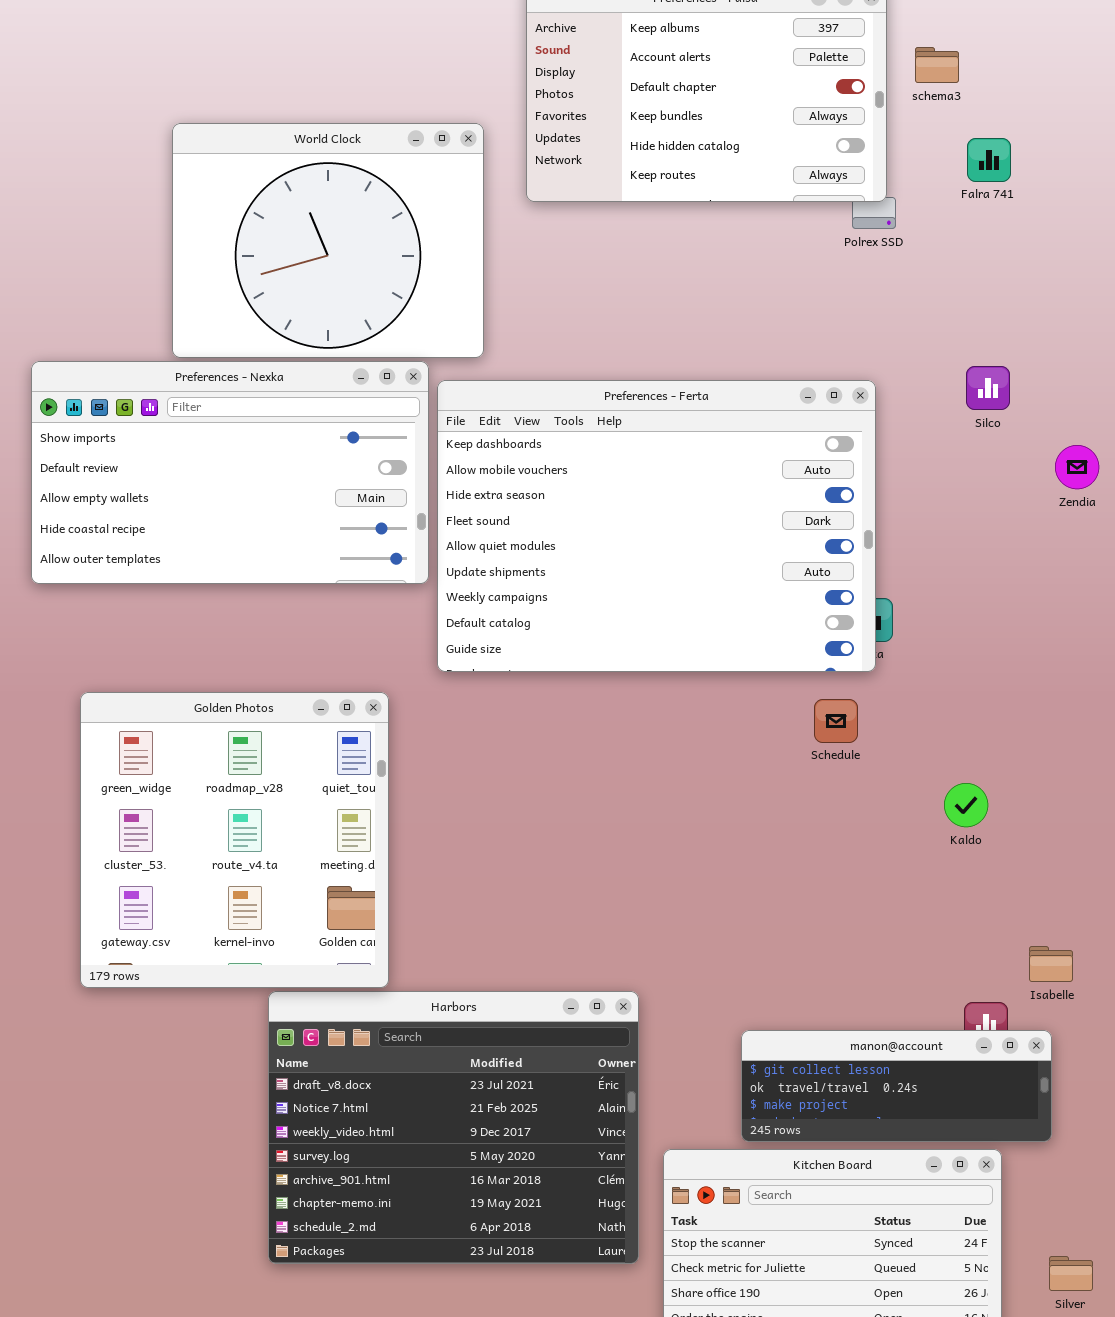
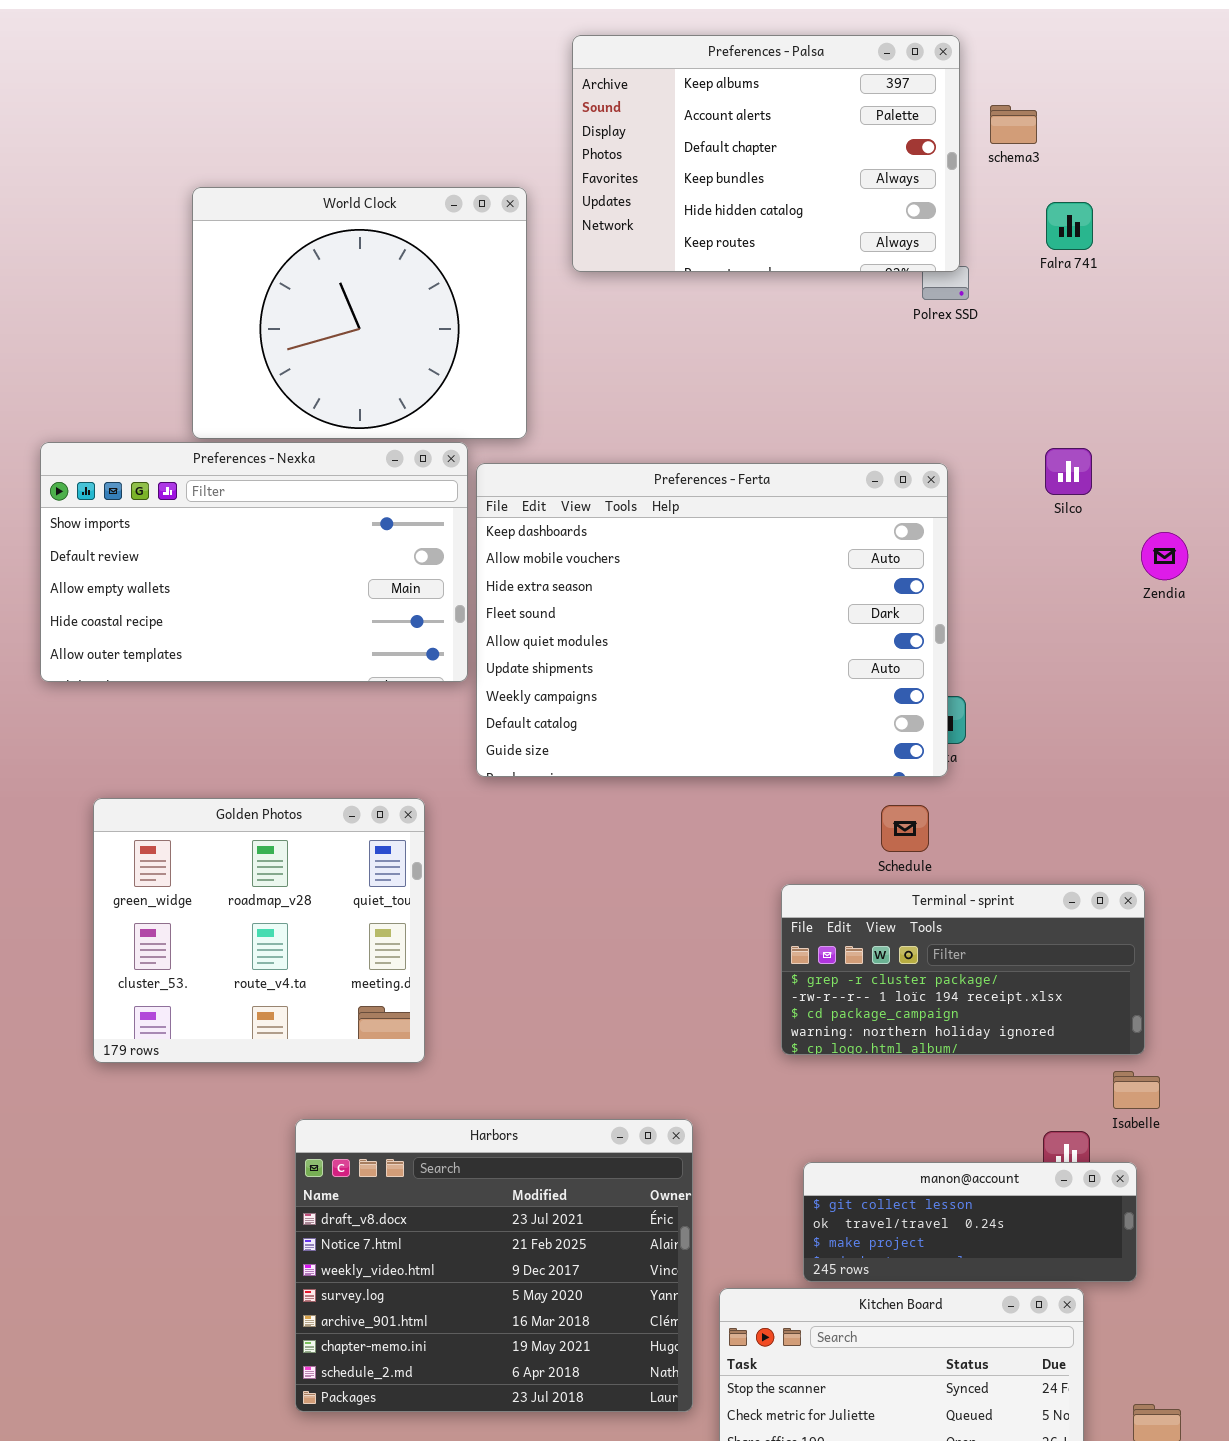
Golden Photos: [80,692,389,988] -> [93,798,425,1063], resized
Terminal - sprint: none -> [781,884,1145,1055], opened

